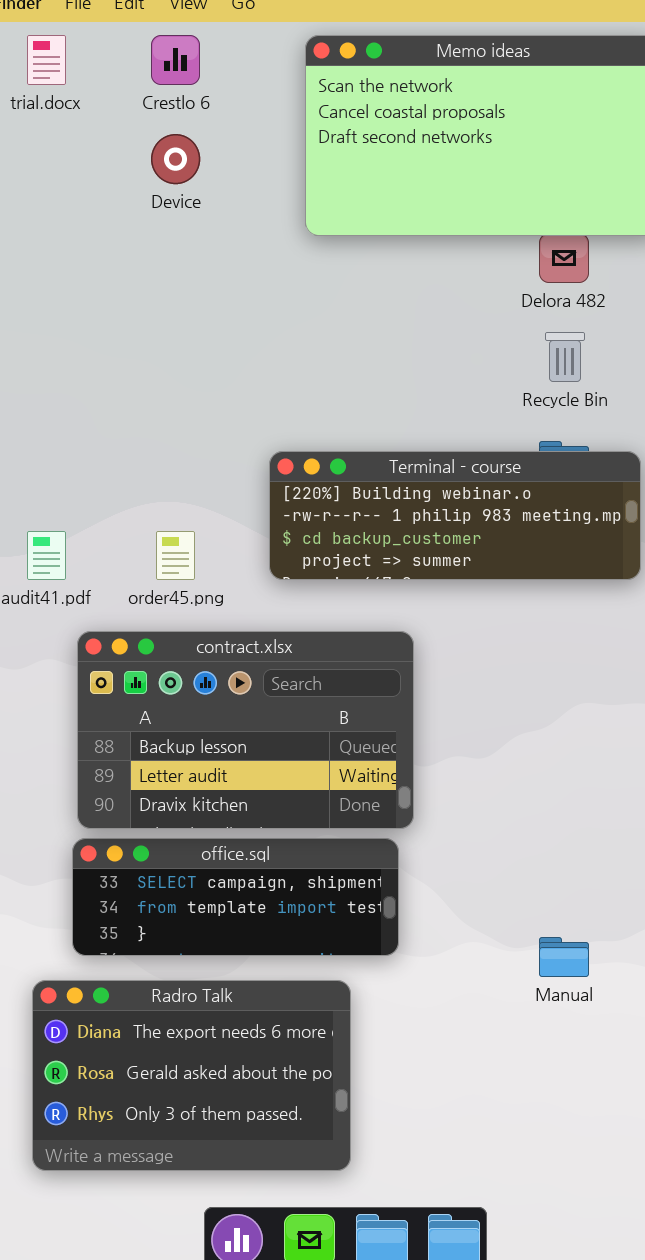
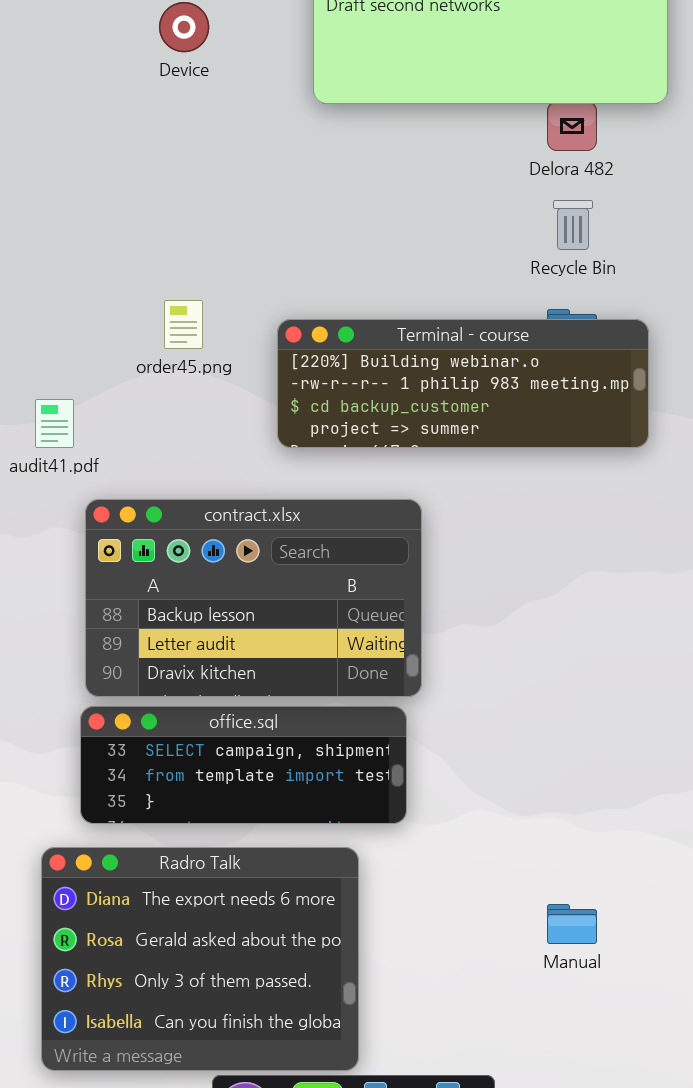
order45.png: [156,531,195,580] -> [164,300,203,349], moved
Manual: [539,937,589,977] -> [547,904,597,944], moved
Radro Talk: [32,980,351,1171] -> [41,847,359,1071], resized

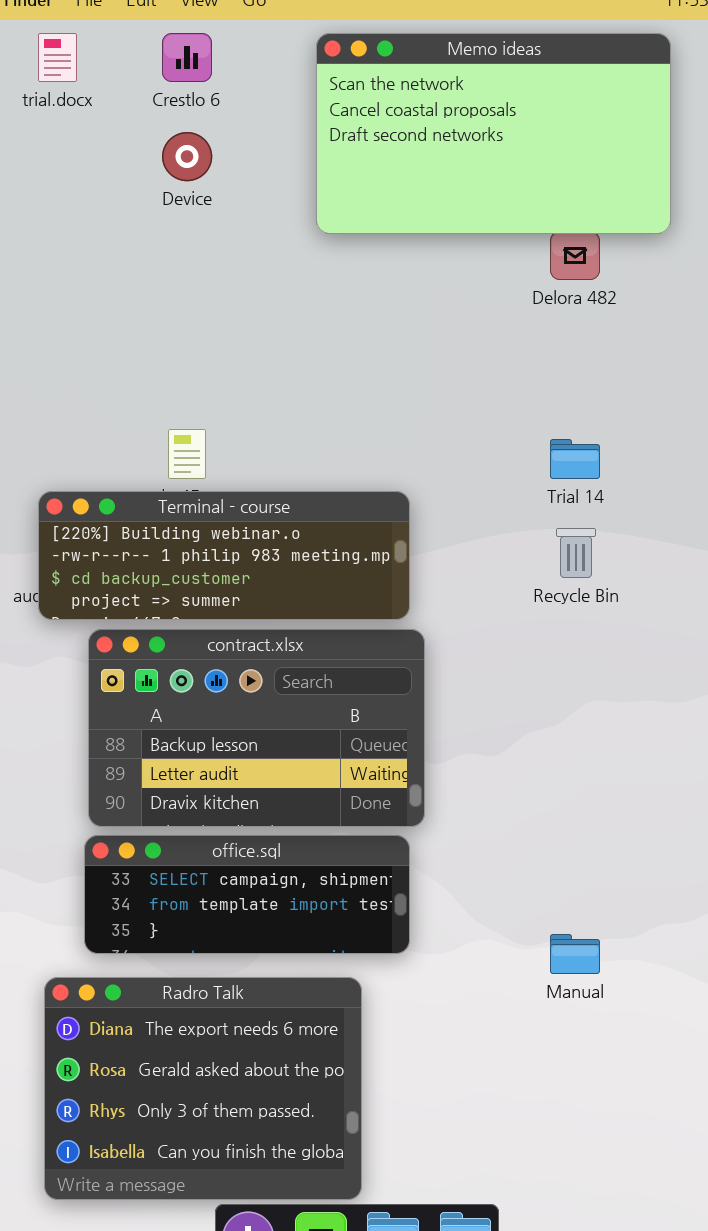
Recycle Bin: [553,200,593,250] -> [556,528,596,578], moved
Terminal - course: [277,319,649,448] -> [38,491,410,620], moved
Manual: [547,904,597,944] -> [550,934,600,974], moved

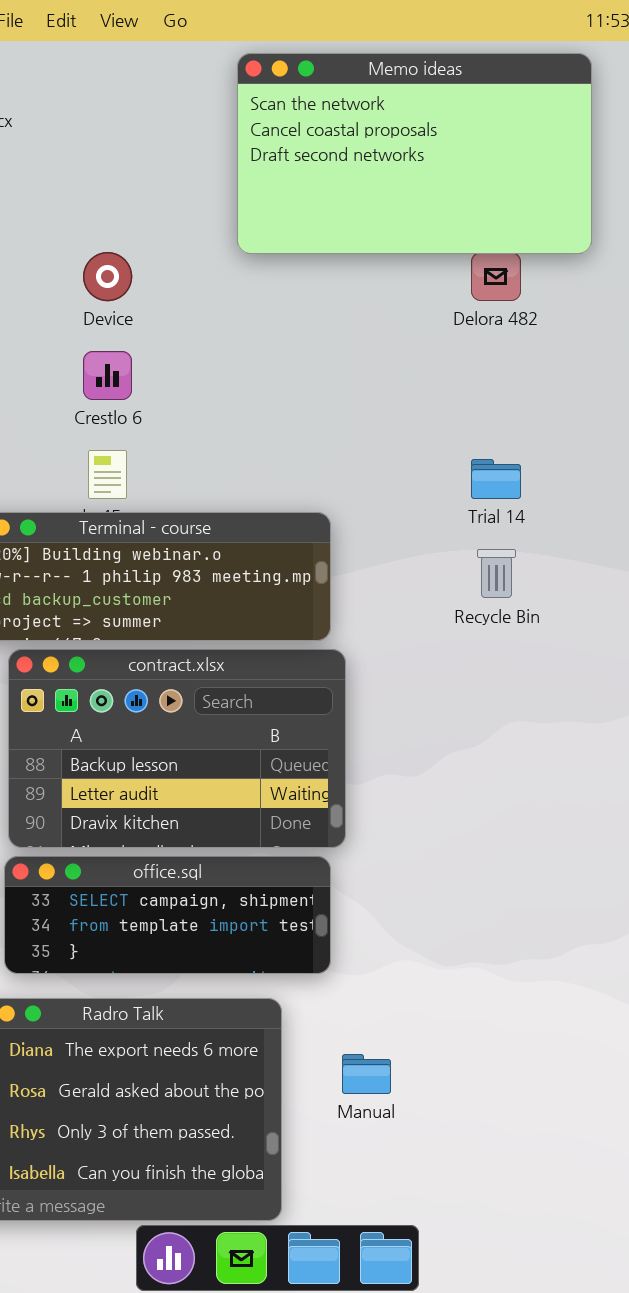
Crestlo 6: [162,33,212,82] -> [83,351,132,400], moved
Device: [162,132,212,181] -> [83,252,132,301], moved
Manual: [550,934,600,974] -> [342,1054,391,1094], moved

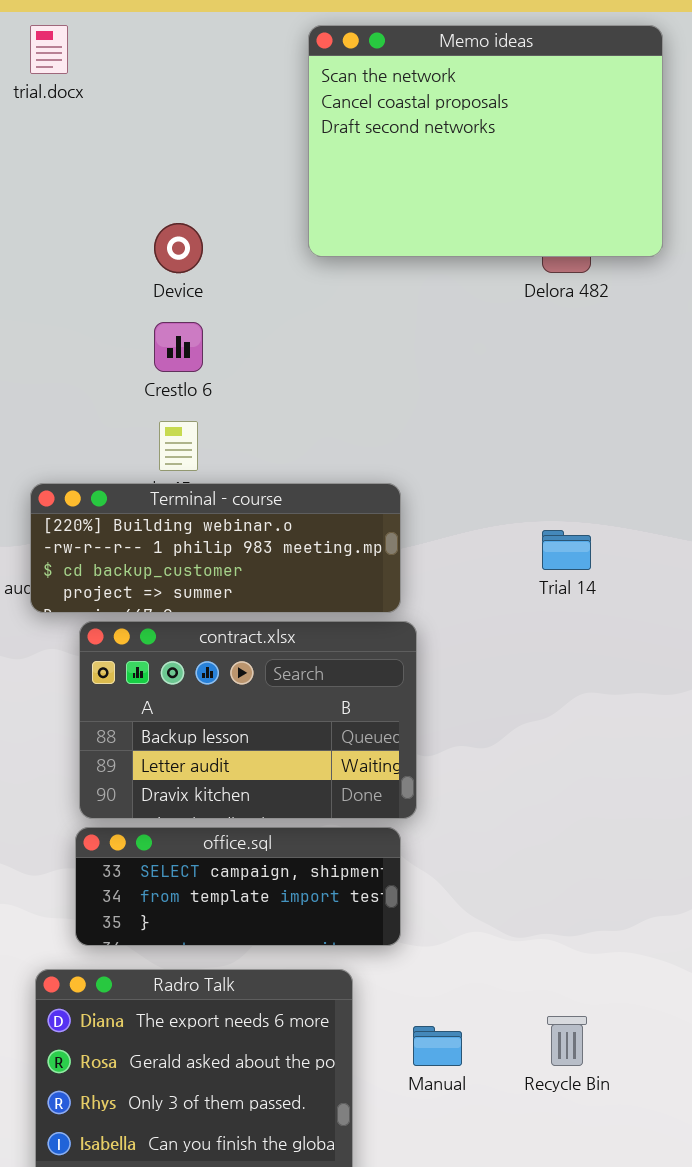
Memo ideas: [237,53,592,254] -> [308,25,663,257], resized
Trial 14: [471,459,521,499] -> [542,530,591,570], moved
Recycle Bin: [477,549,516,598] -> [547,1016,587,1066], moved

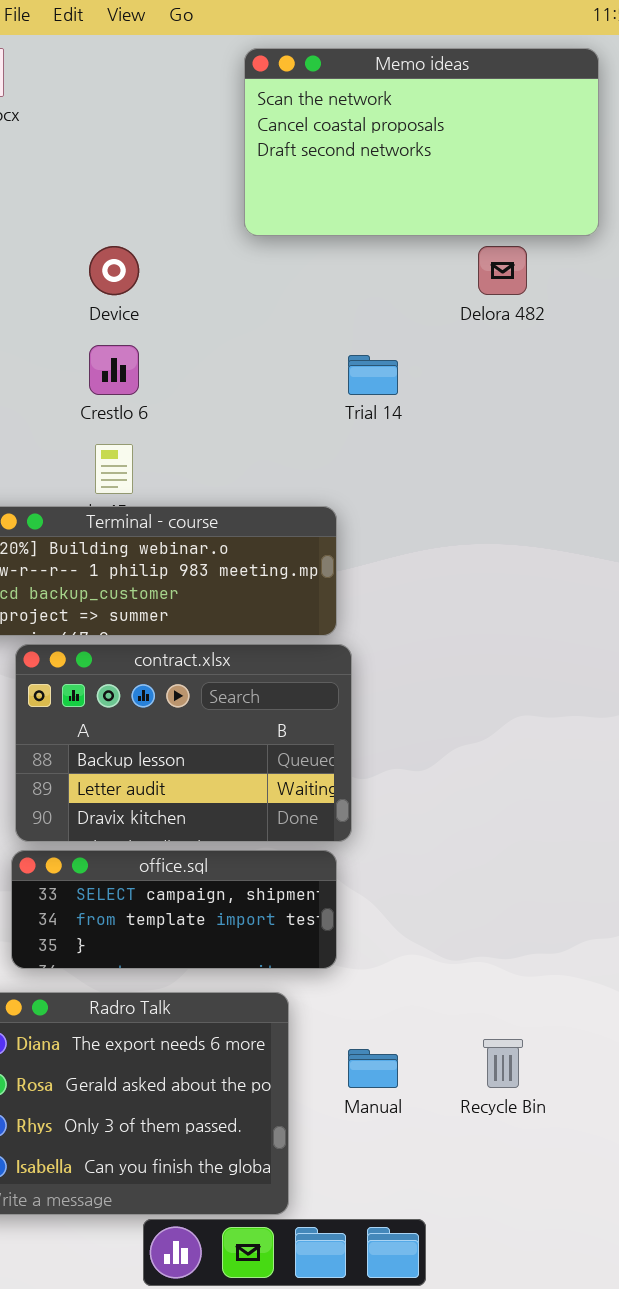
Memo ideas: [308,25,663,257] -> [244,48,599,236], resized
Trial 14: [542,530,591,570] -> [348,355,398,395], moved

